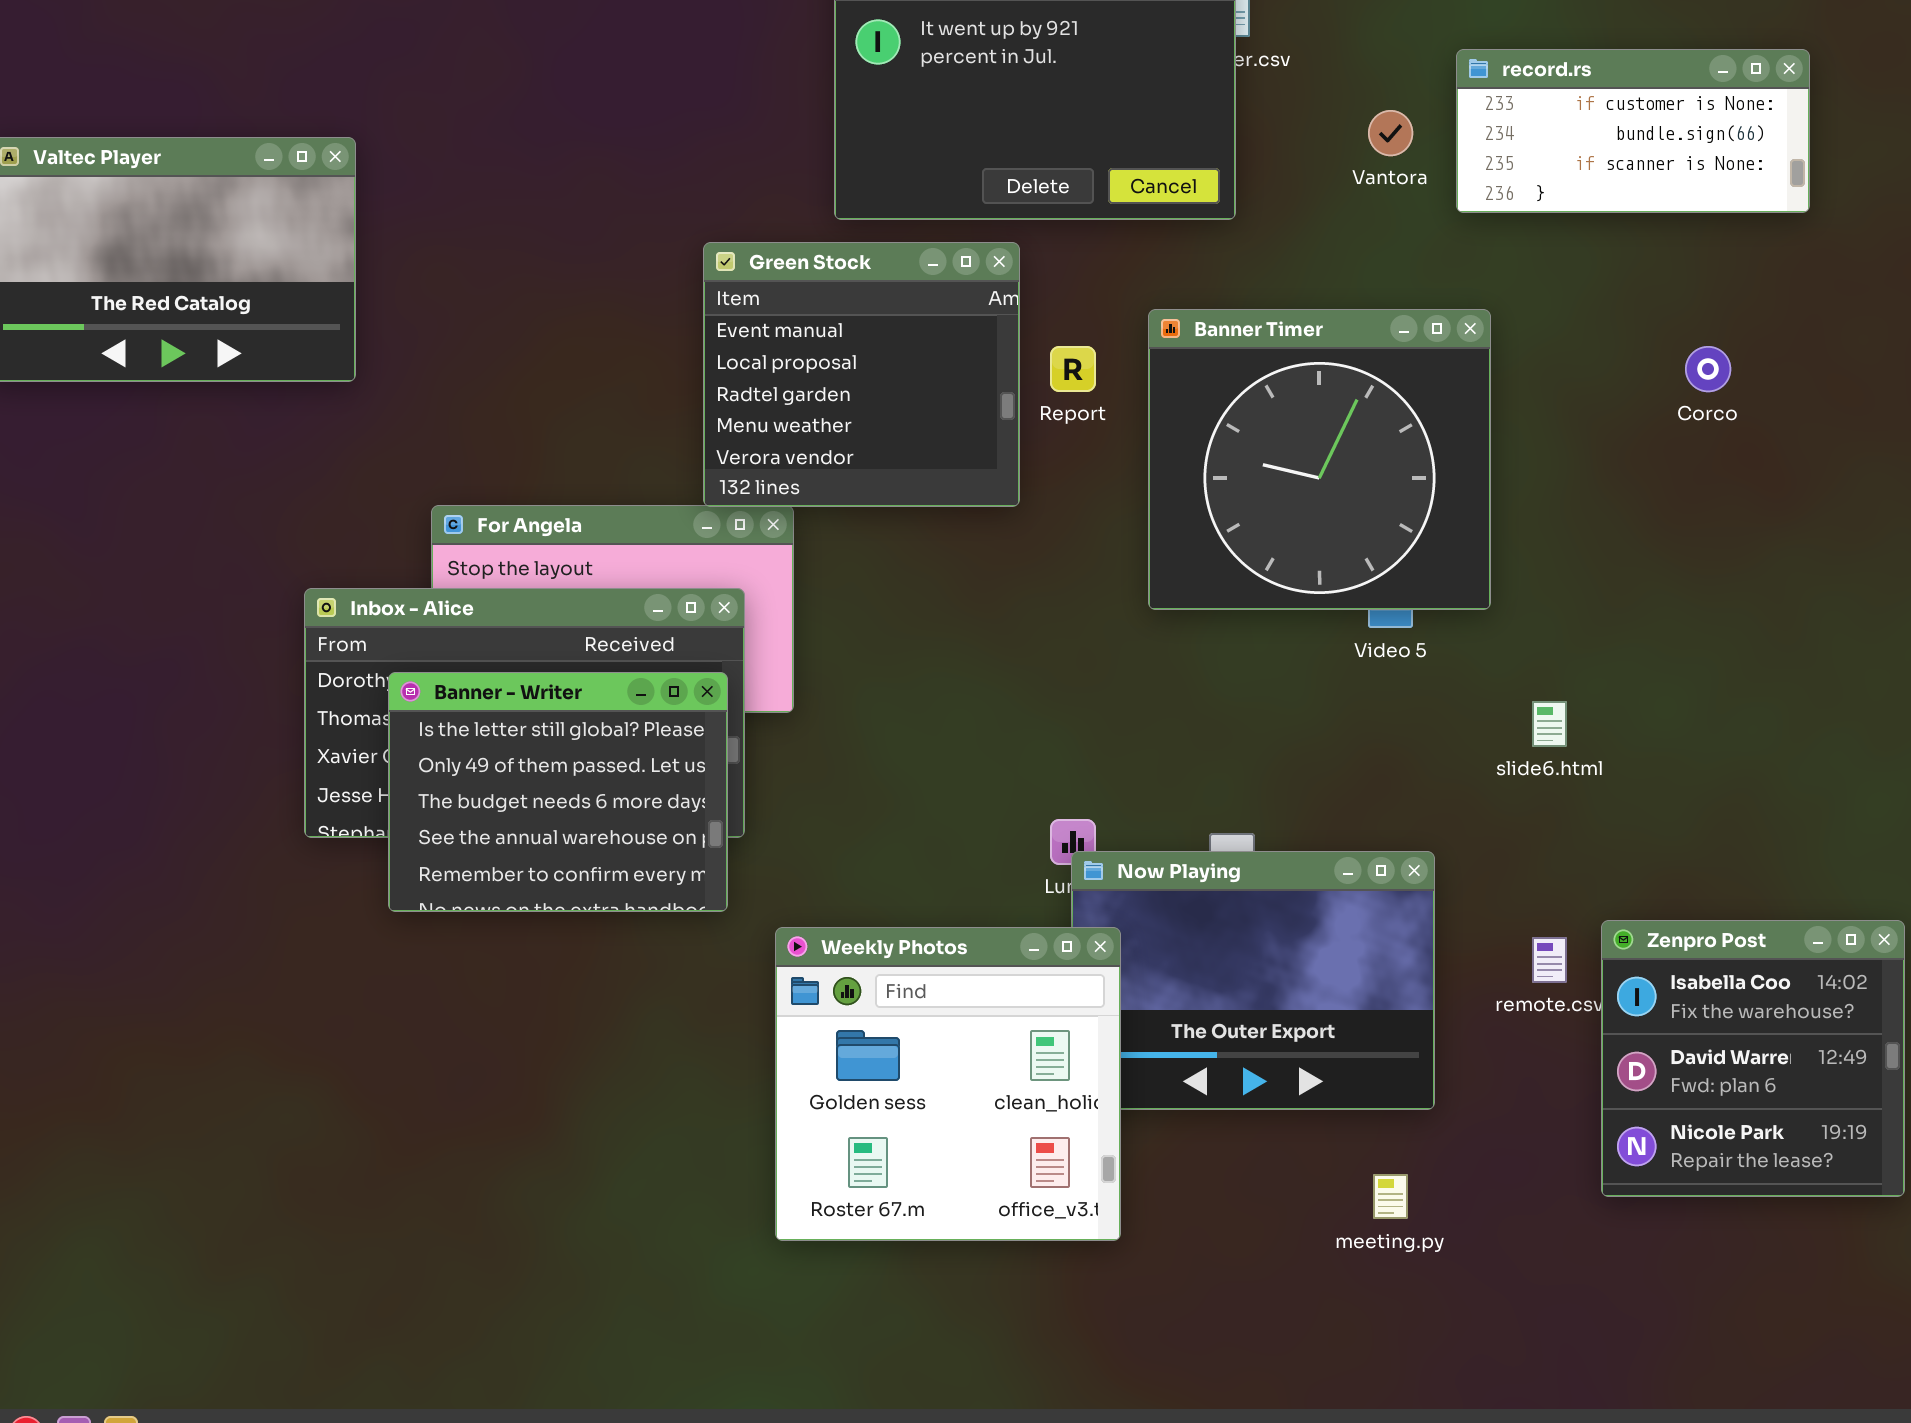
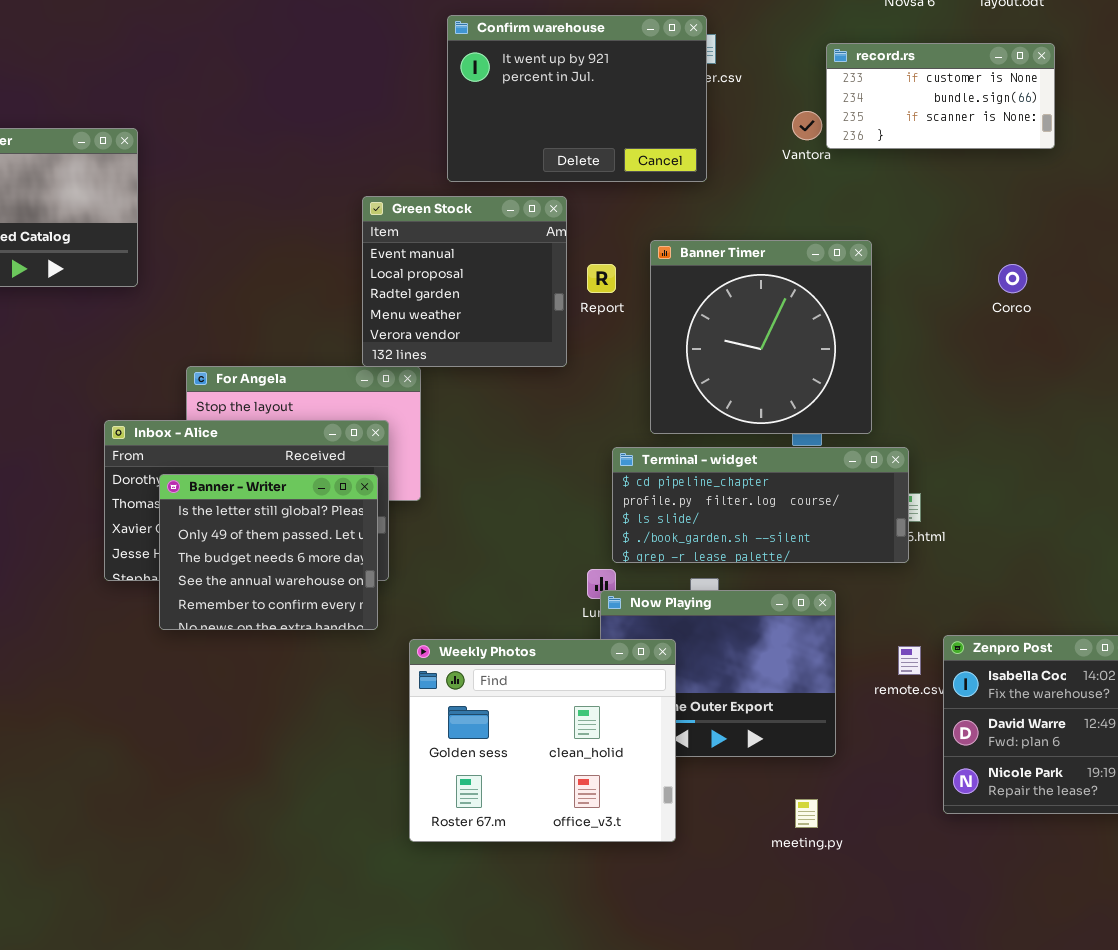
record.rs: [1456,49,1810,213] -> [826,43,1055,149], moved
Terminal - widget: none -> [612,447,909,563], opened
Weekly Photos: [775,927,1121,1241] -> [409,639,676,842], resized

